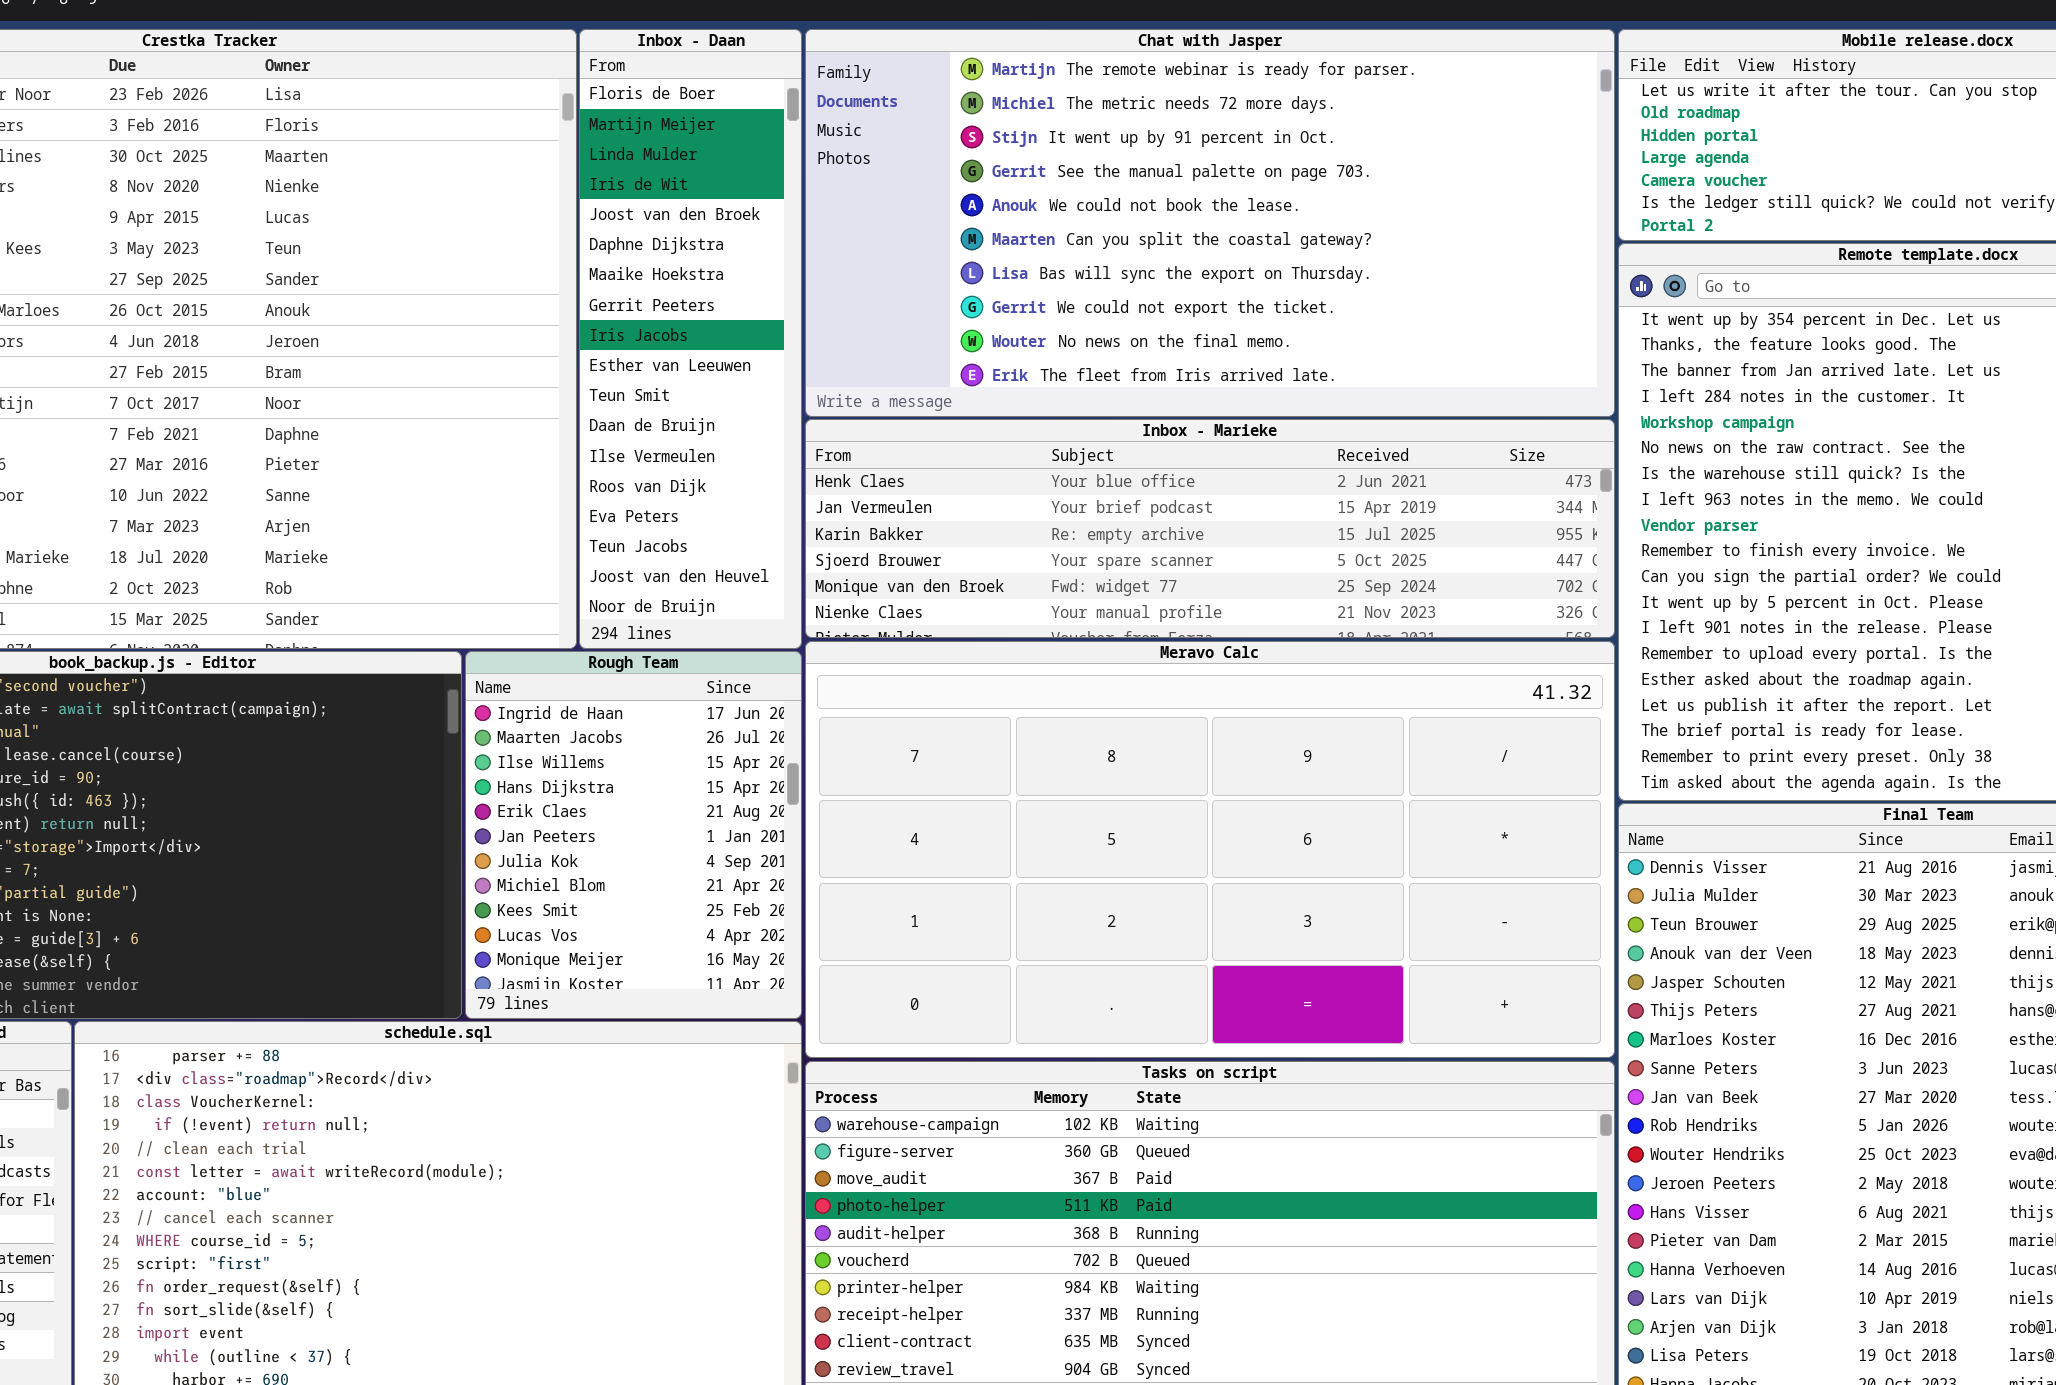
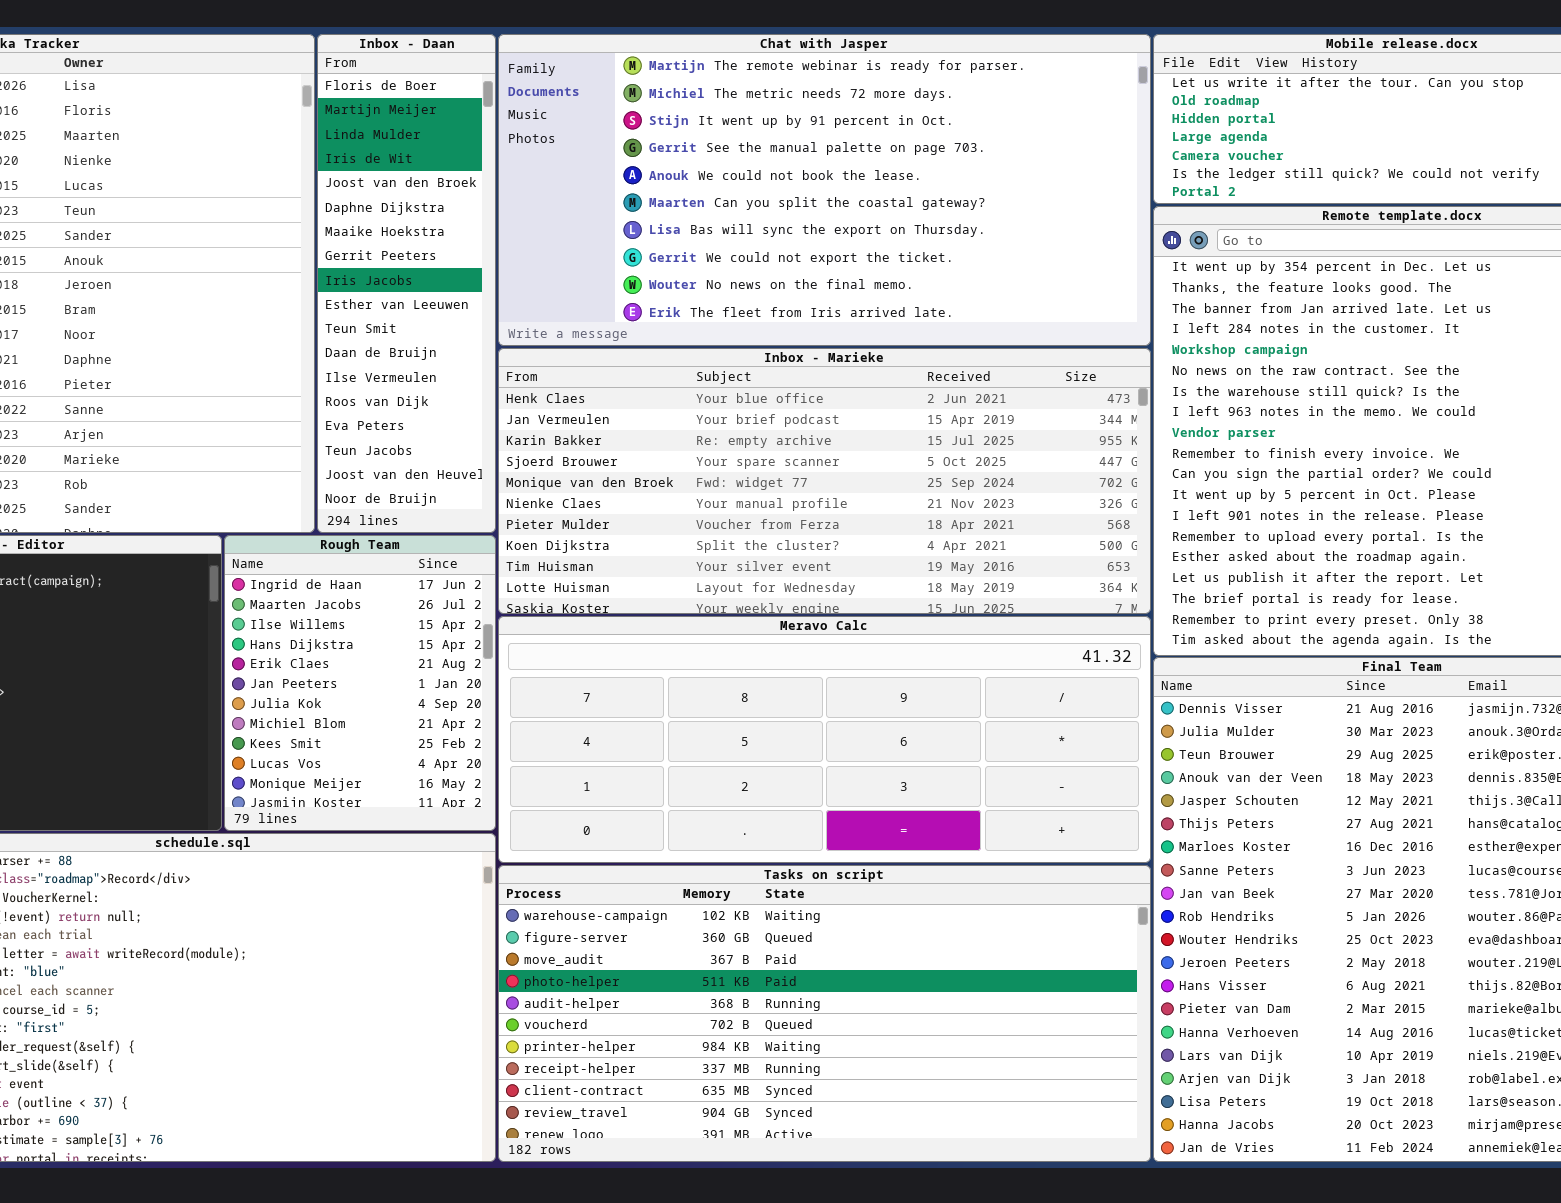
Inbox - Marieke: [805,419,1615,638] -> [498,348,1151,614], resized
Meravo Calc: [805,641,1615,1058] -> [498,616,1151,863], resized

